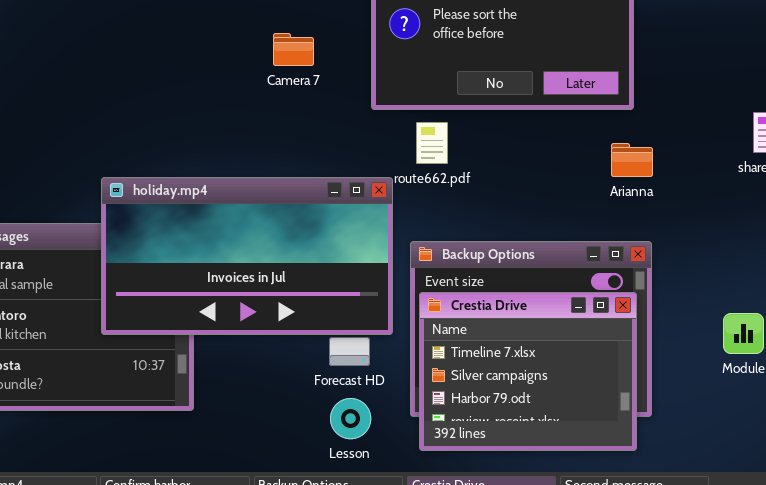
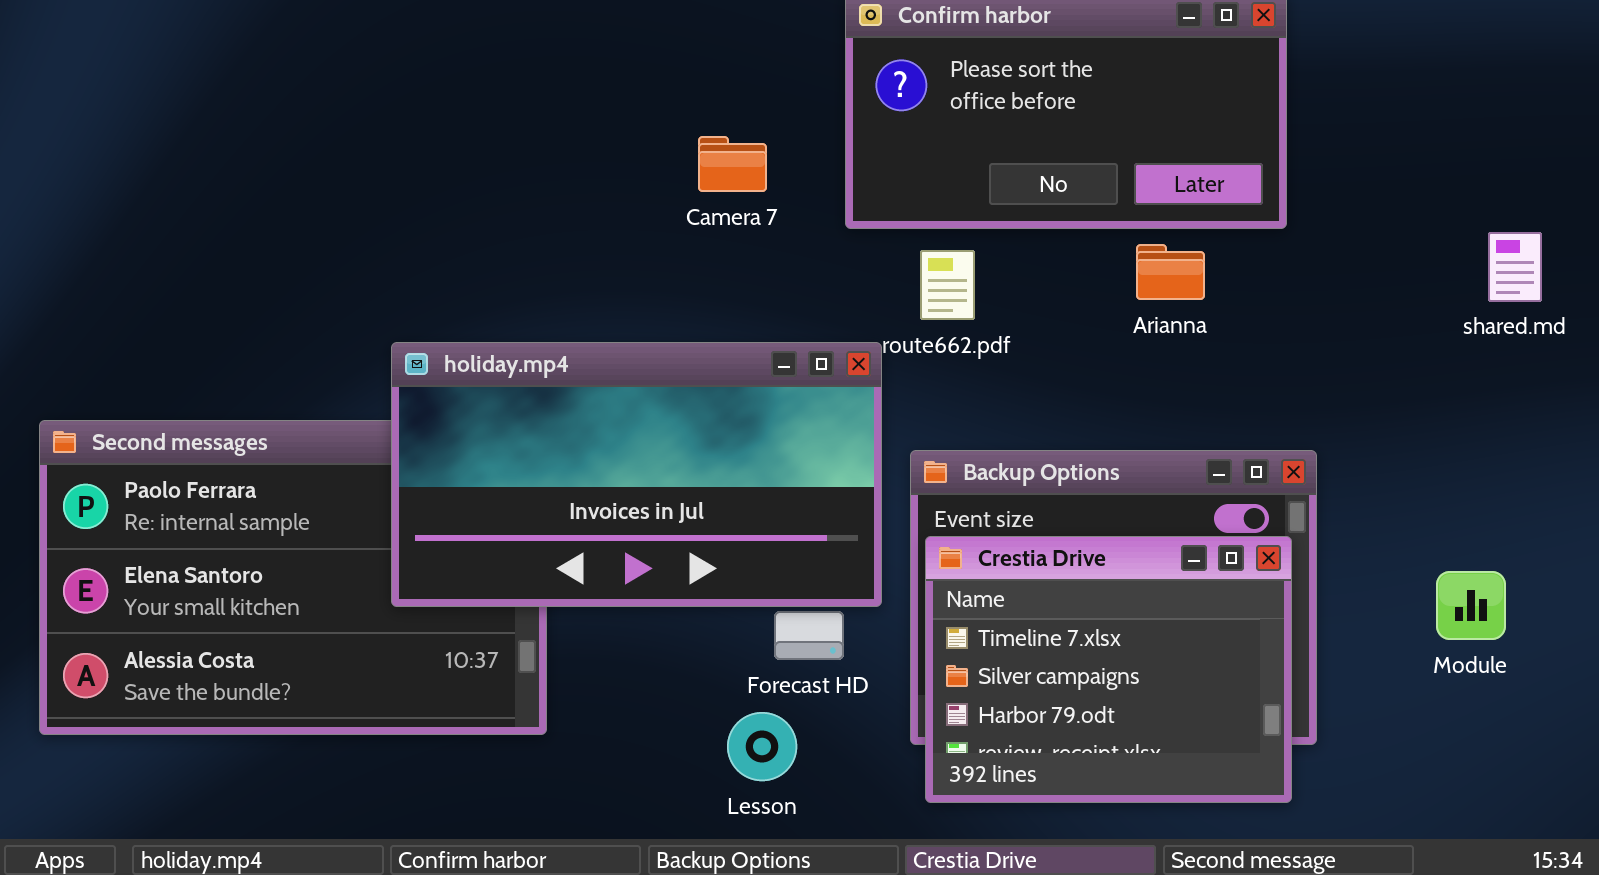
Camera 7: [273,33,314,66] -> [698,136,767,192], moved
Arianna: [611,143,653,177] -> [1136,244,1205,300], moved
Lesson: [330,398,371,439] -> [727,712,797,781], moved

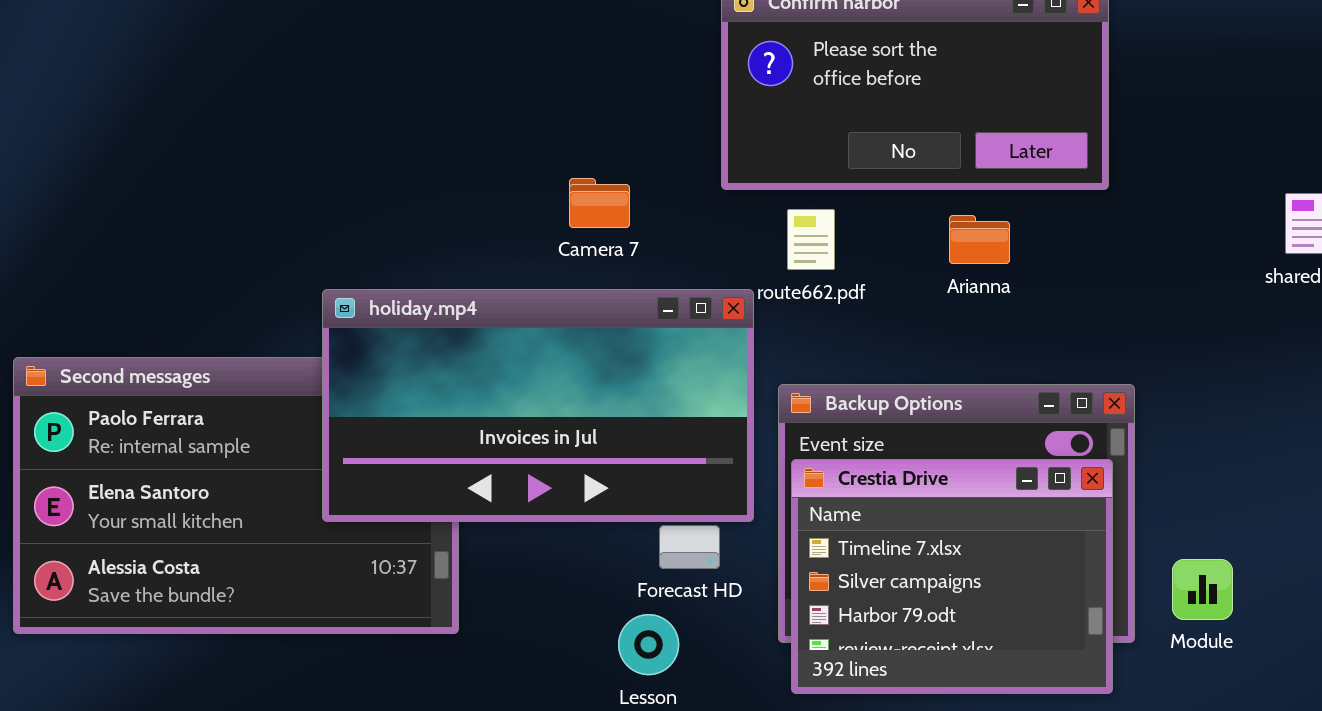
Camera 7: [698,136,767,192] -> [569,178,630,228], moved
Arianna: [1136,244,1205,300] -> [949,215,1010,264], moved
Module: [1436,571,1506,640] -> [1172,559,1233,620], moved

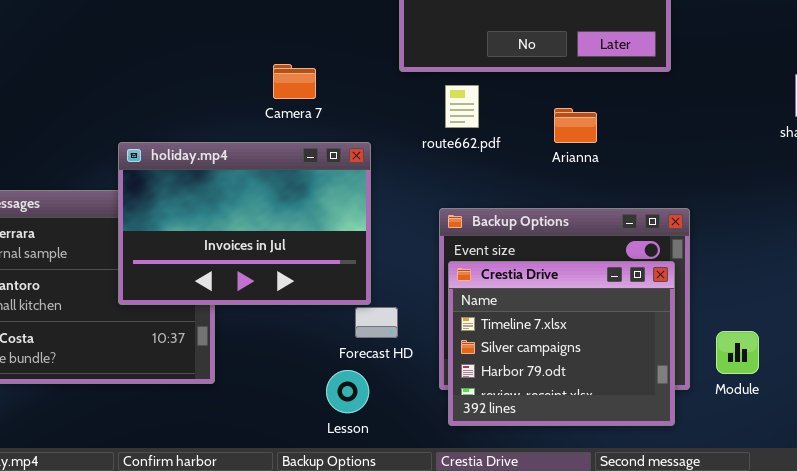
Camera 7: [569,178,630,228] -> [273,64,316,99], moved
Arianna: [949,215,1010,264] -> [554,108,597,143], moved
holiday.mp4: [322,289,754,522] -> [118,142,371,305], resized

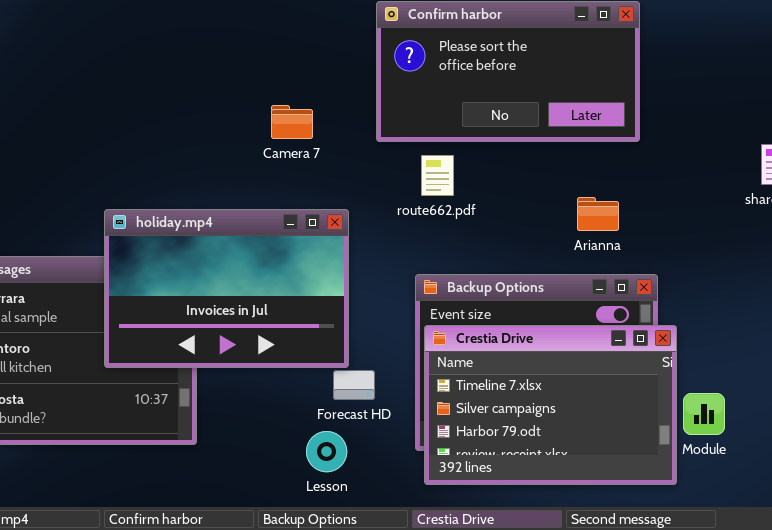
Camera 7: [273,64,316,99] -> [271,105,313,139], moved
Arianna: [554,108,597,143] -> [577,197,619,231], moved
Crestia Drive: [448,261,675,426] -> [424,325,677,485], resized

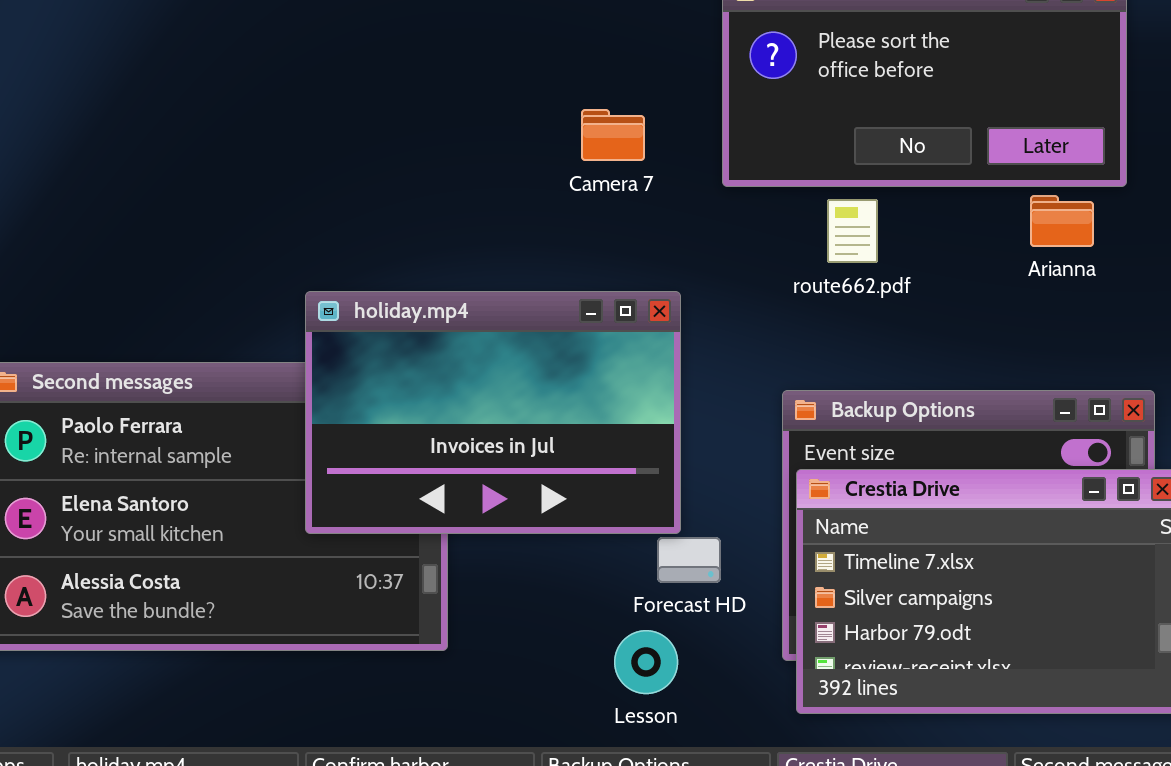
Camera 7: [271,105,313,139] -> [581,109,645,161], moved
route662.pdf: [421,155,454,196] -> [827,199,878,263], moved
Arianna: [577,197,619,231] -> [1030,195,1094,247], moved

